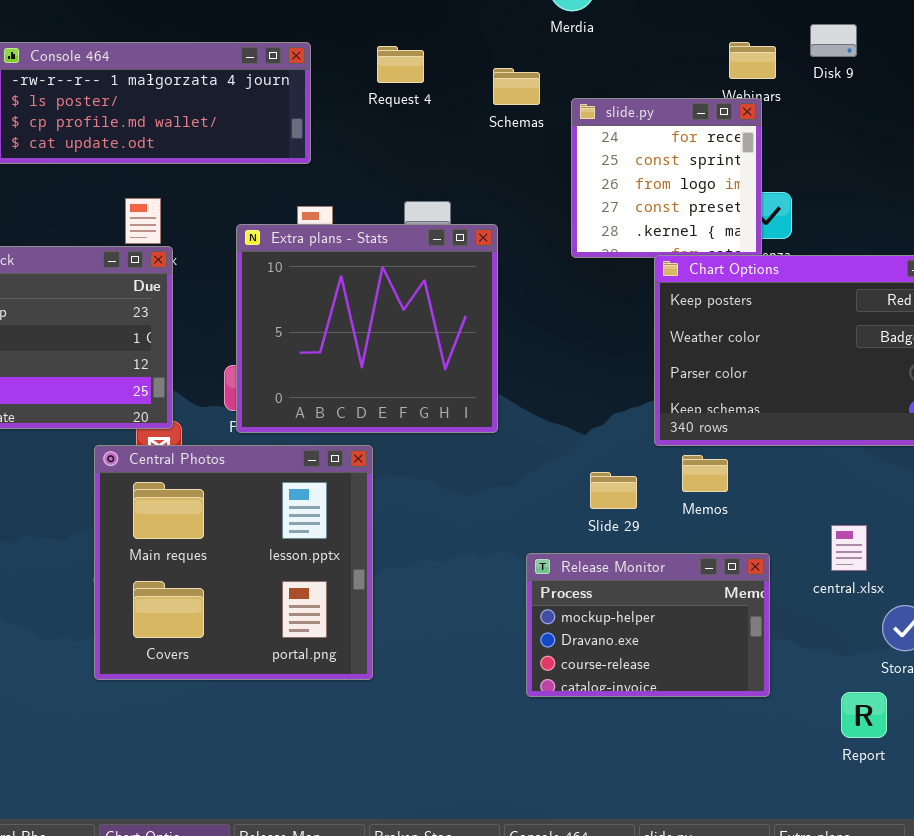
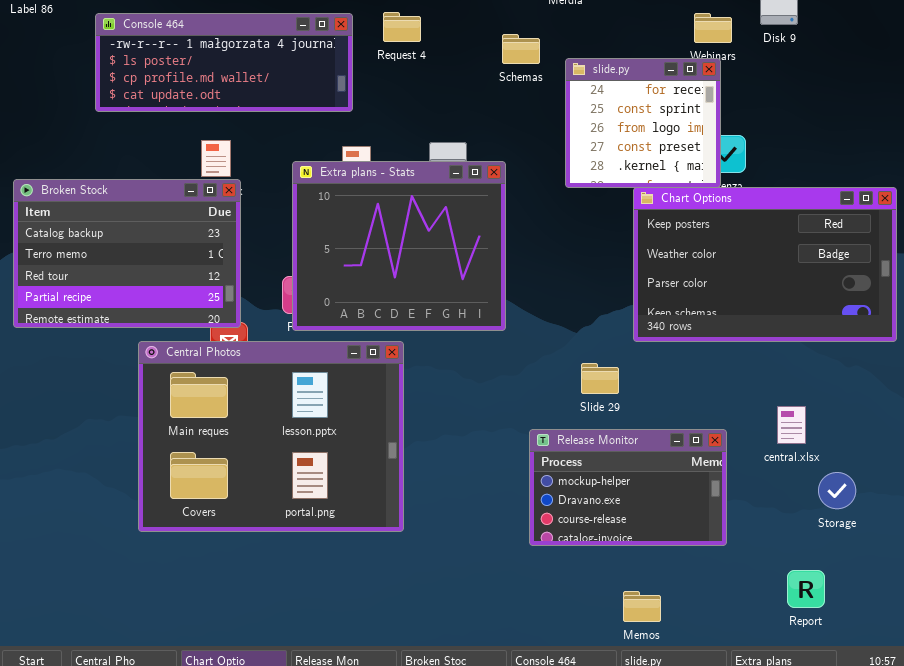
Request 4: [377,46,424,83] -> [383,12,421,42], moved
Central Photos: [94,445,373,680] -> [138,341,404,532], resized
Memos: [682,455,728,492] -> [623,591,661,622], moved
Report: [841,692,887,738] -> [787,570,825,608], moved

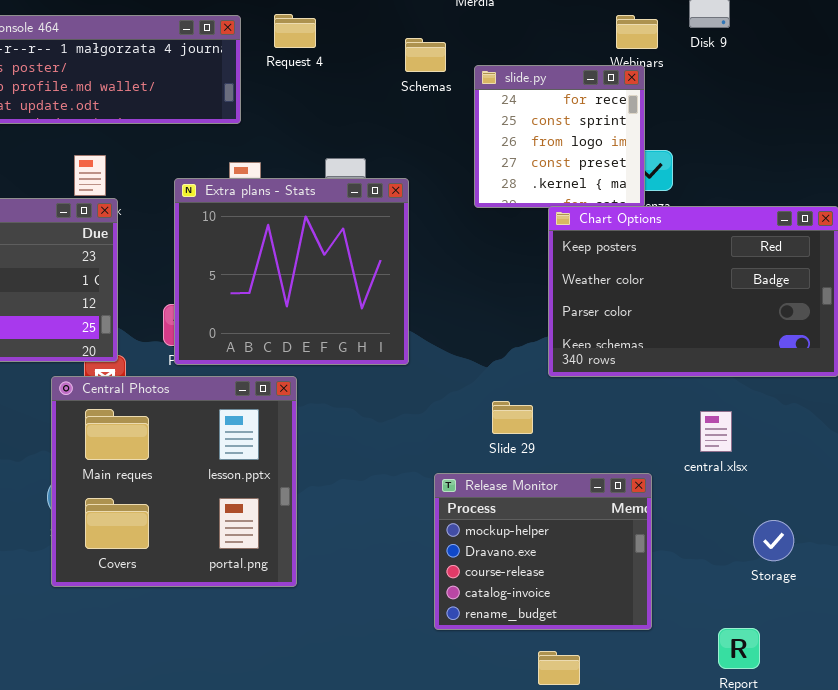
Central Photos: [138,341,404,532] -> [51,376,297,587], resized
central.xlsx: [777,406,806,444] -> [700,411,732,452], moved
Release Monitor: [529,429,727,546] -> [434,473,652,630], resized

